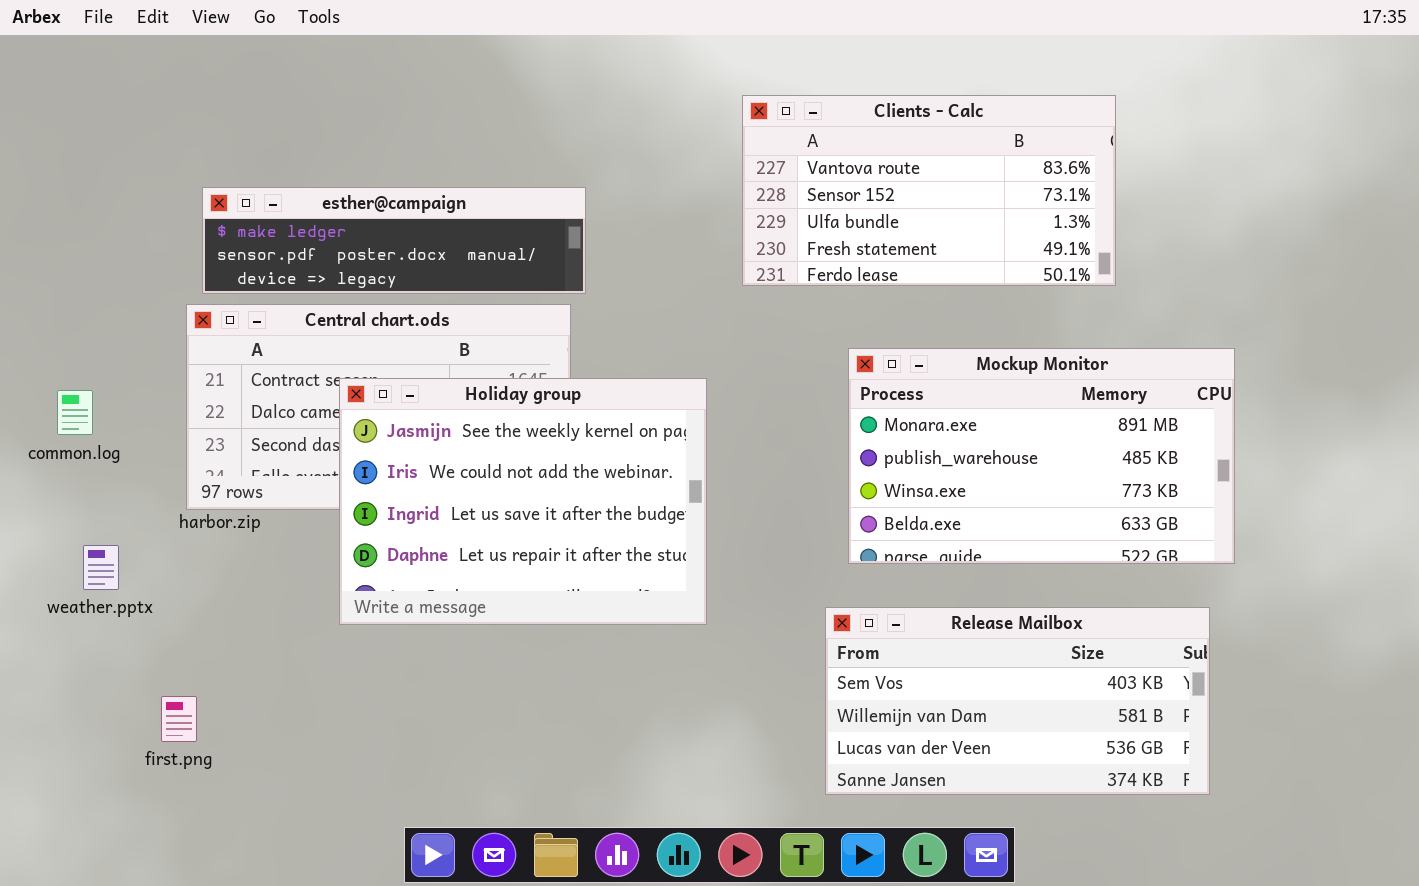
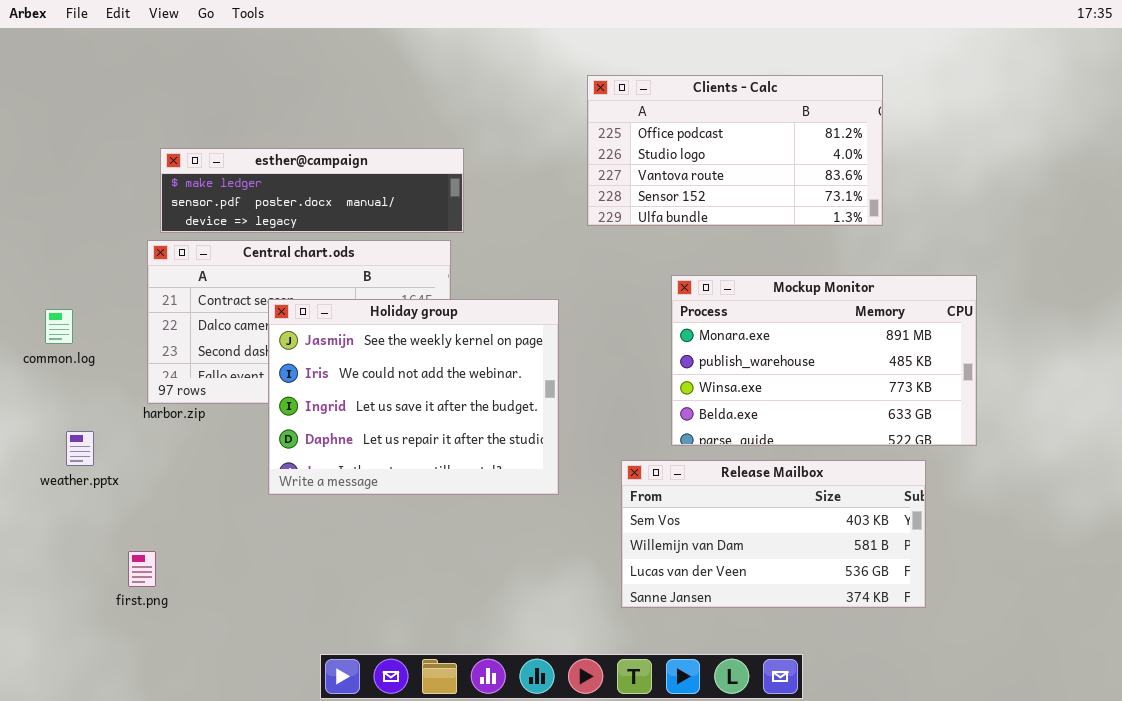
Clients - Calc: [742,95,1116,286] -> [587,75,883,226], scrolled up 2 rows
Release Mailbox: [825,607,1210,795] -> [621,460,926,608], moved

